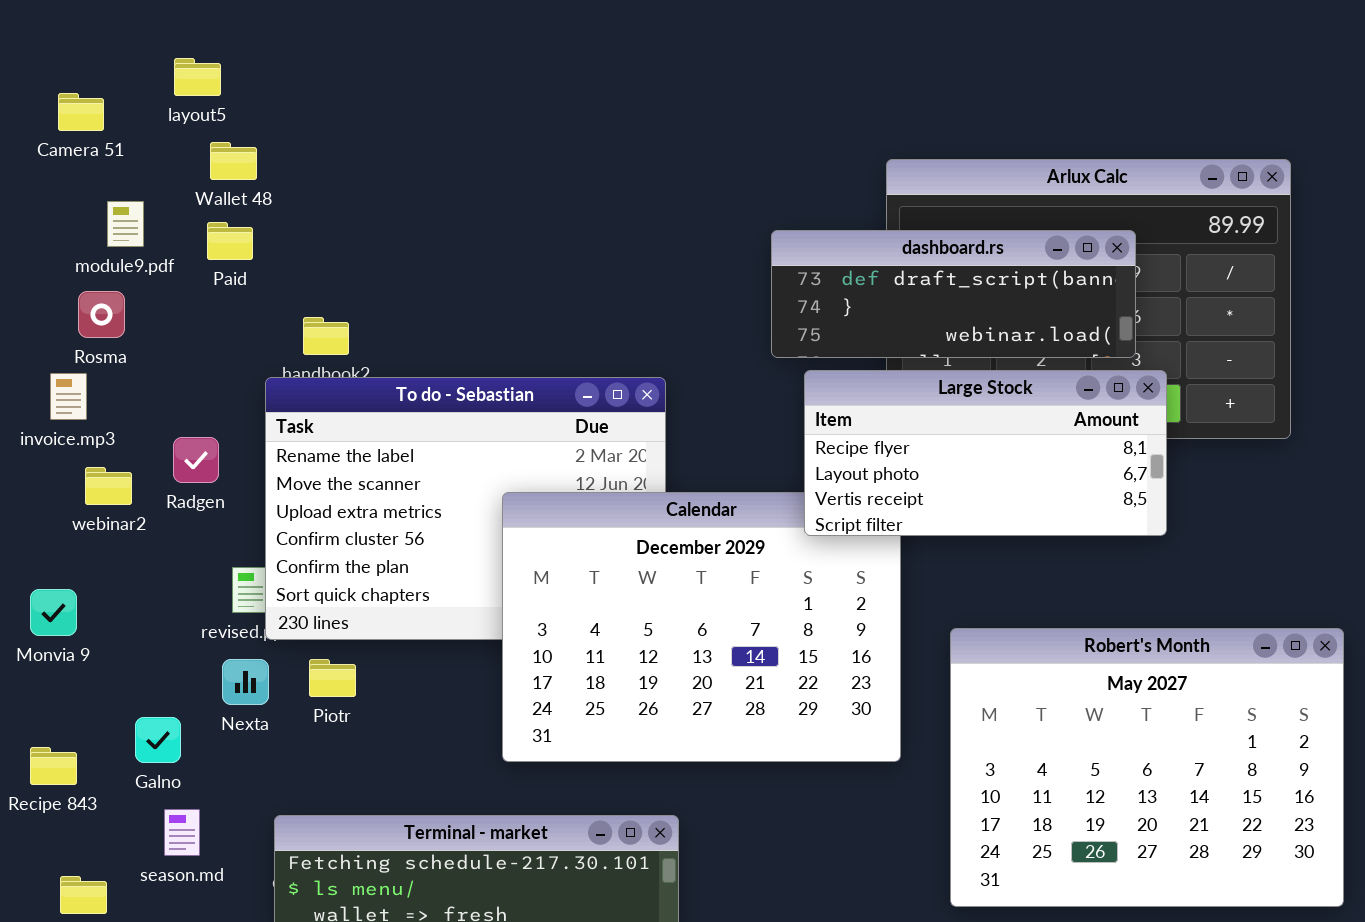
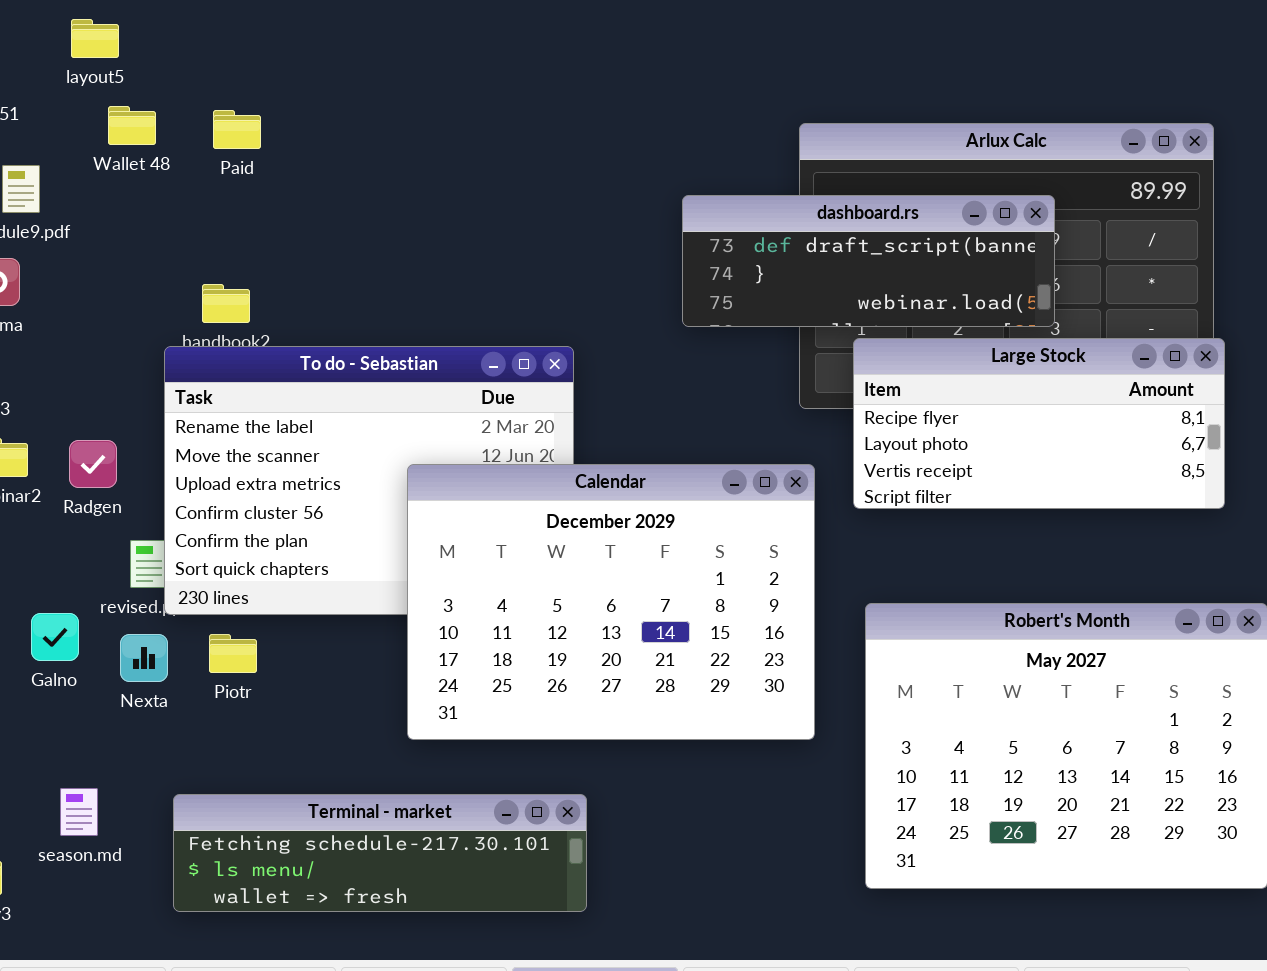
Paid: [207,222,253,260] -> [213,110,261,149], moved
Large Stock: [804,370,1167,536] -> [853,338,1225,509], moved
Radgen: [173,437,219,483] -> [69,440,117,488], moved
Galno: [135,717,181,763] -> [31,613,79,661], moved

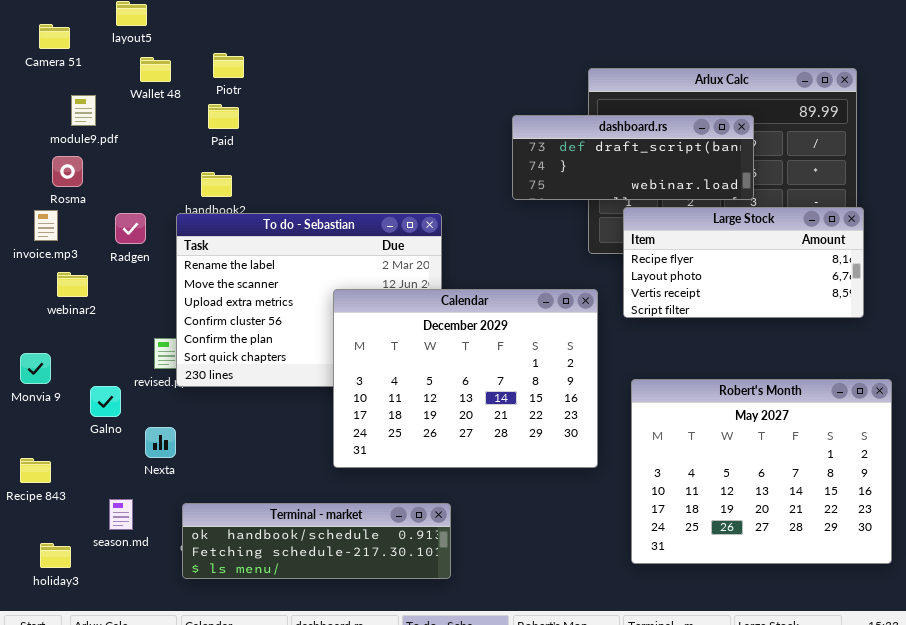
Paid: [213,110,261,149] -> [208,104,239,129], moved
Radgen: [69,440,117,488] -> [115,213,146,244], moved
Nexta: [120,634,168,682] -> [145,427,176,458], moved
Piotr: [209,634,257,673] -> [213,53,244,78], moved
Terminal - market: [173,794,587,912] -> [182,503,451,579], scrolled up 1 row

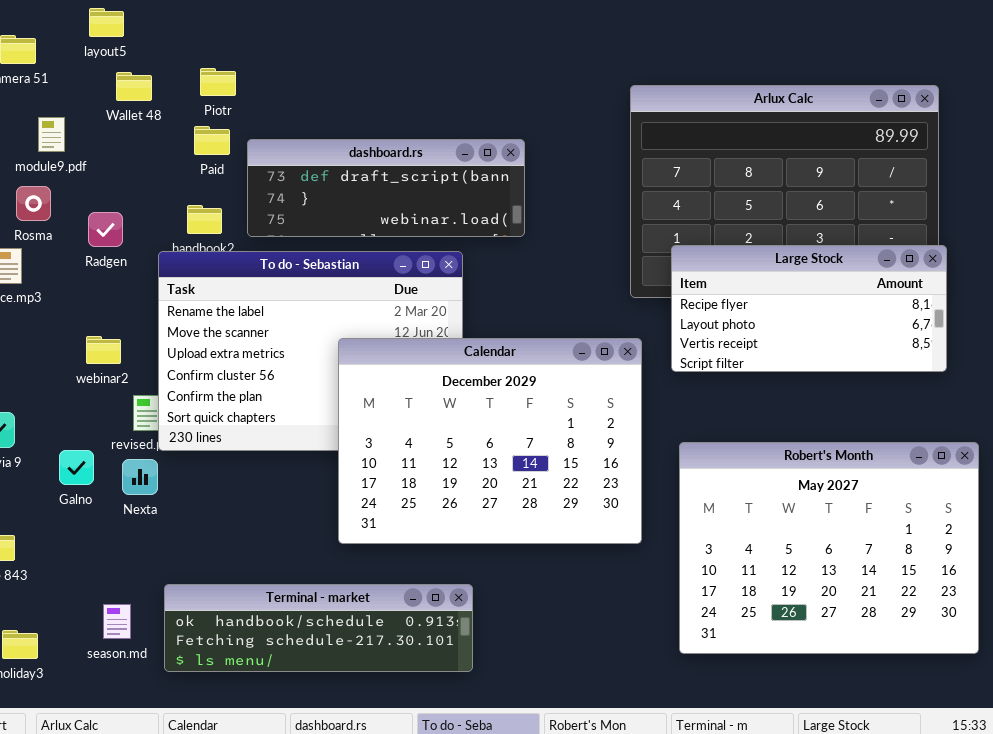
dashboard.rs: [512,115,754,200] -> [247,139,525,237], moved
Radgen: [115,213,146,244] -> [88,212,123,247], moved
webinar2: [57,272,88,297] -> [86,336,121,364], moved
Nexta: [145,427,176,458] -> [122,459,158,495], moved
season.md: [109,499,133,530] -> [103,604,131,639], moved

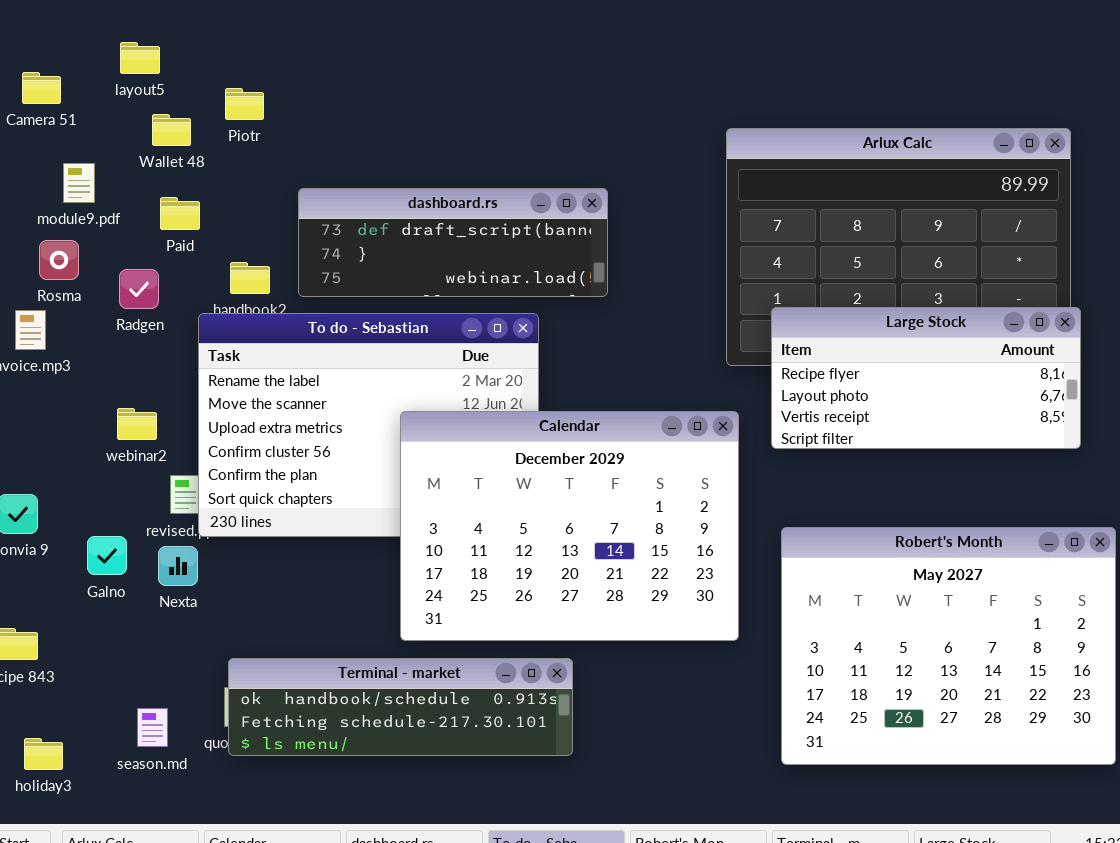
Piotr: [200,68,236,96] -> [225,88,264,120], moved
Paid: [194,126,230,155] -> [160,197,200,230], moved
Terminal - market: [164,584,473,672] -> [228,658,573,756], moved

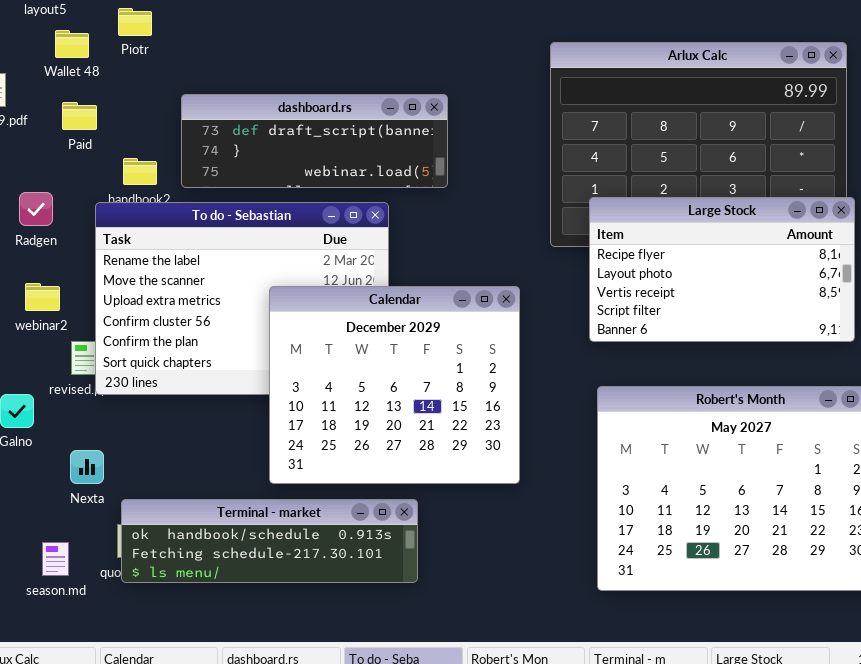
Radgen: [119,269,159,309] -> [19,192,53,226], moved
Large Stock: [771,307,1081,449] -> [589,197,855,342], resized
Calendar: [400,411,739,641] -> [269,286,520,484], resized
Nexta: [158,546,198,586] -> [70,450,104,484], moved

